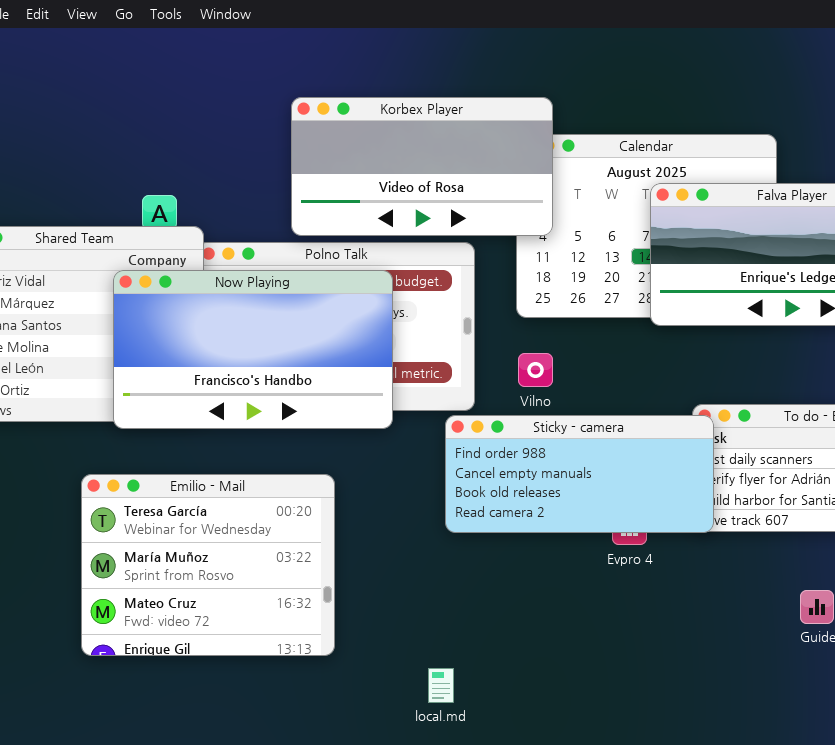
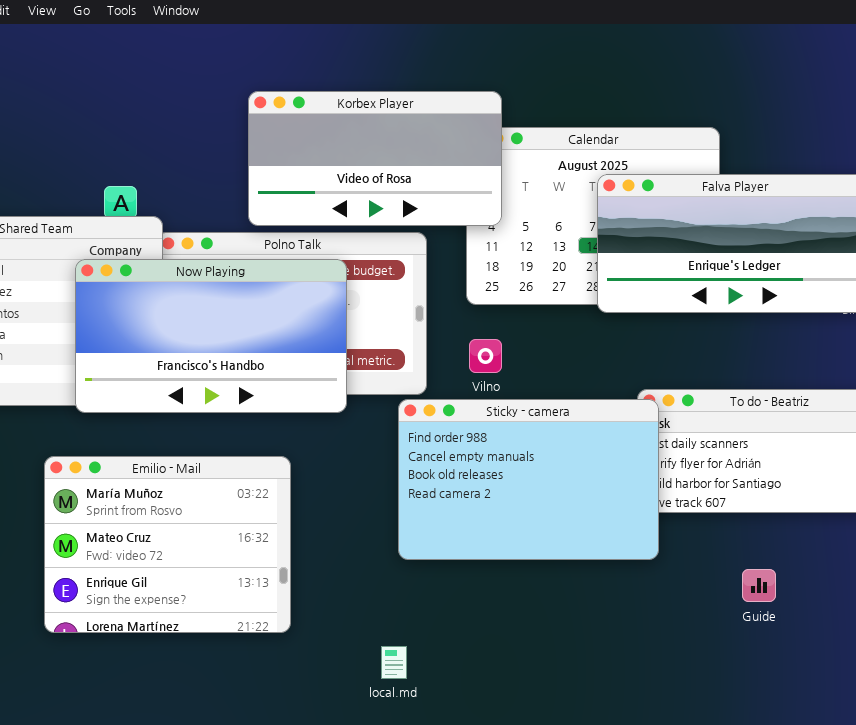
Sticky - camera: [445,415,714,533] -> [398,399,659,560], resized
Emilio - Mail: [81,474,335,656] -> [44,456,291,633], scrolled down 1 row

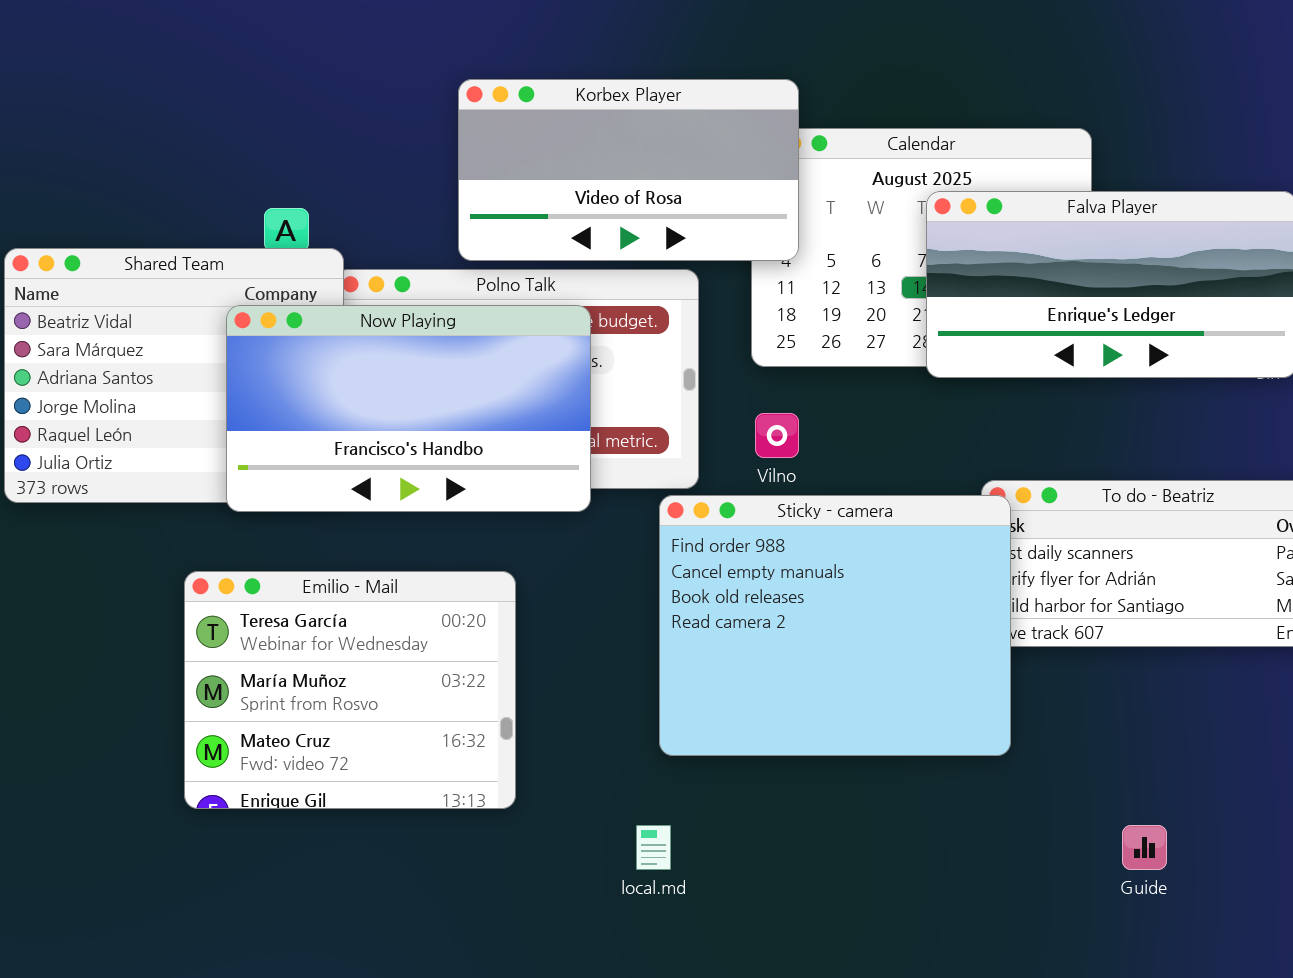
Sticky - camera: [398,399,659,560] -> [659,495,1011,756], resized
Emilio - Mail: [44,456,291,633] -> [184,571,516,809], scrolled up 1 row
Guide: [742,569,776,602] -> [1122,825,1167,870], moved

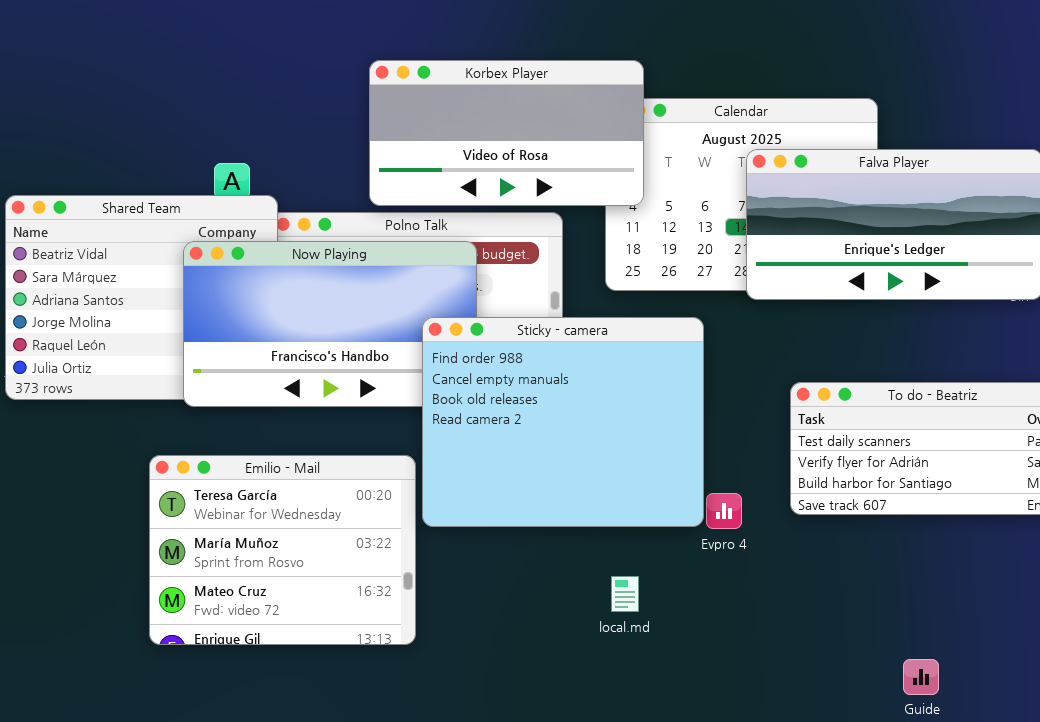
Sticky - camera: [659,495,1011,756] -> [422,317,704,527], moved
local.md: [636,825,671,870] -> [611,576,639,612], moved

